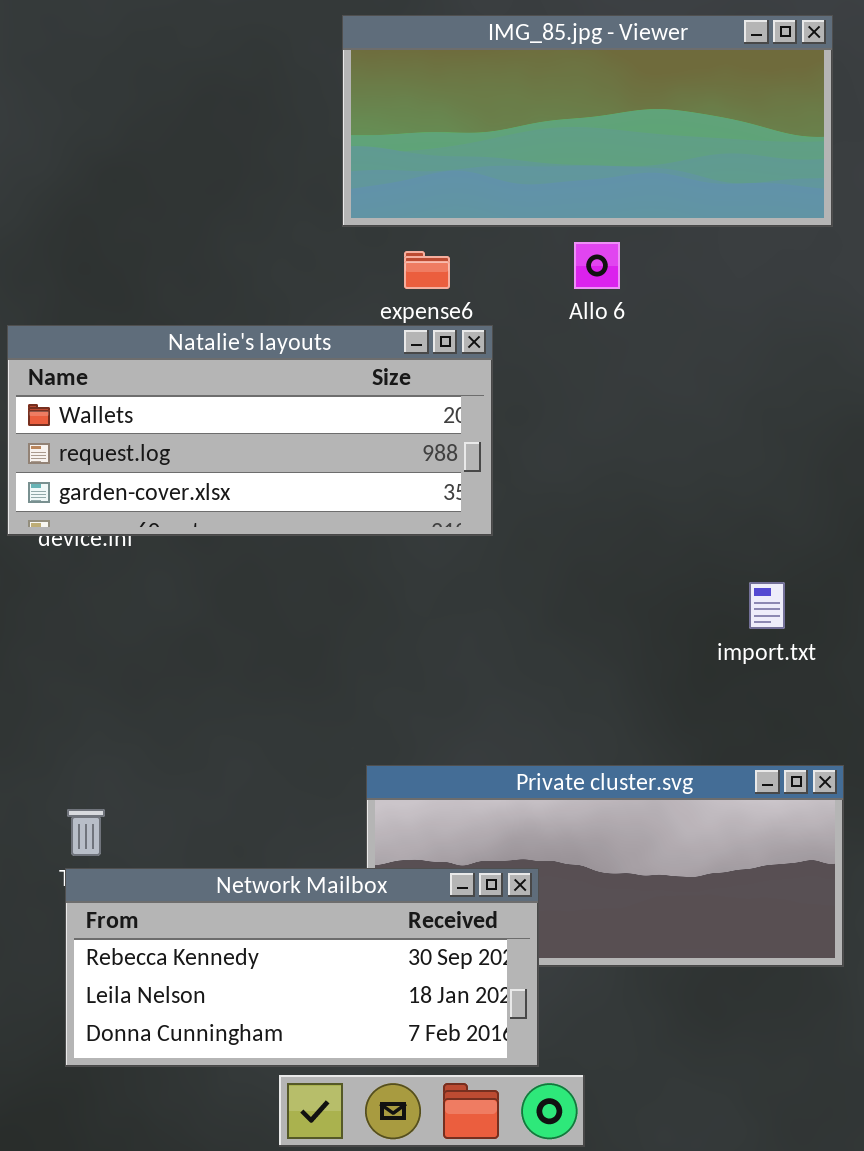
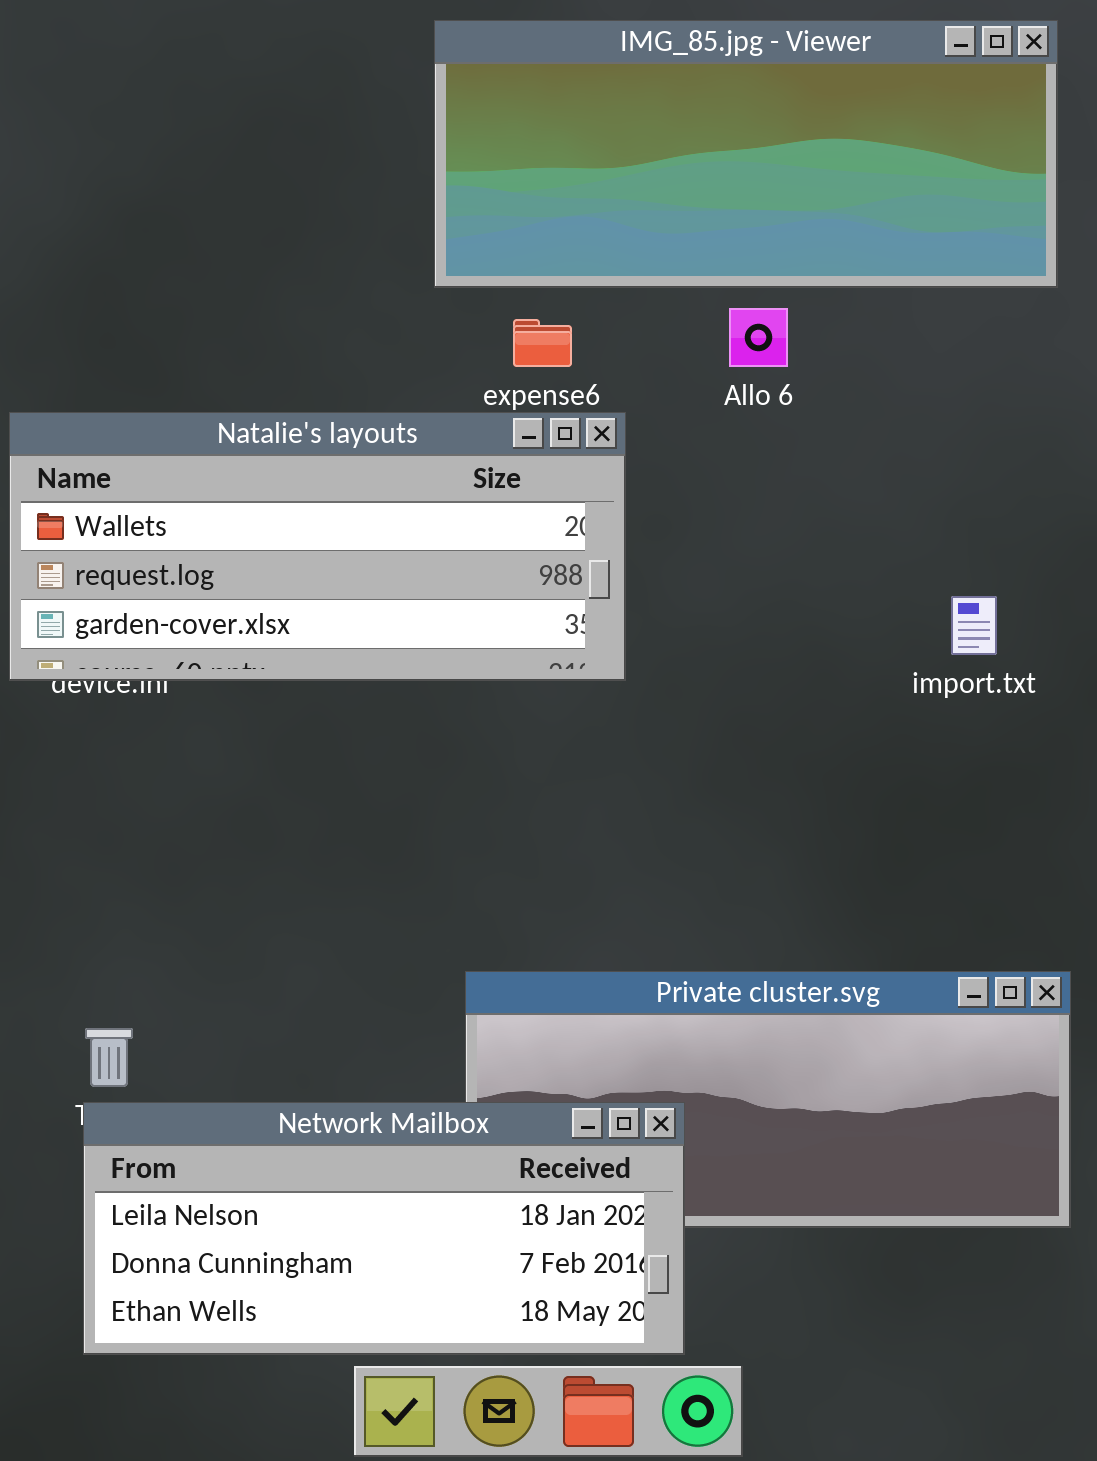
import.txt: [749,582,785,629] -> [951,596,997,655], moved
Network Mailbox: [65,868,539,1067] -> [83,1102,685,1355], scrolled down 1 row

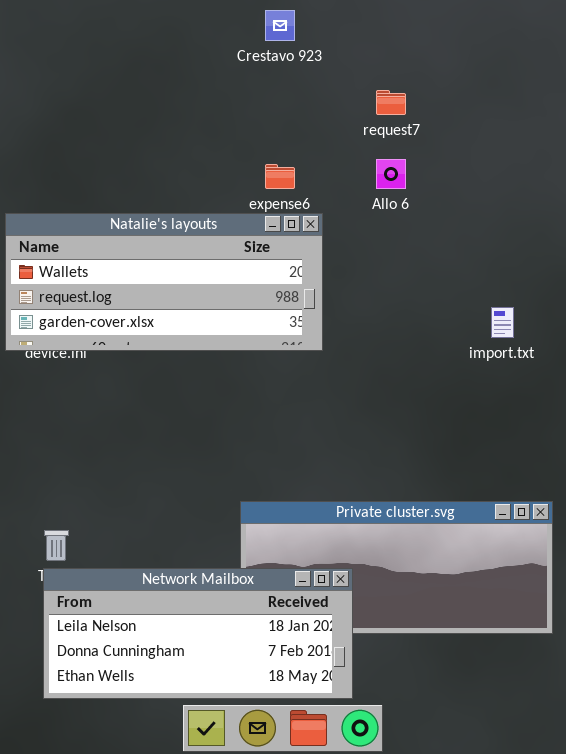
IMG_85.jpg - Viewer: [434,20,1058,288] -> none, closed

